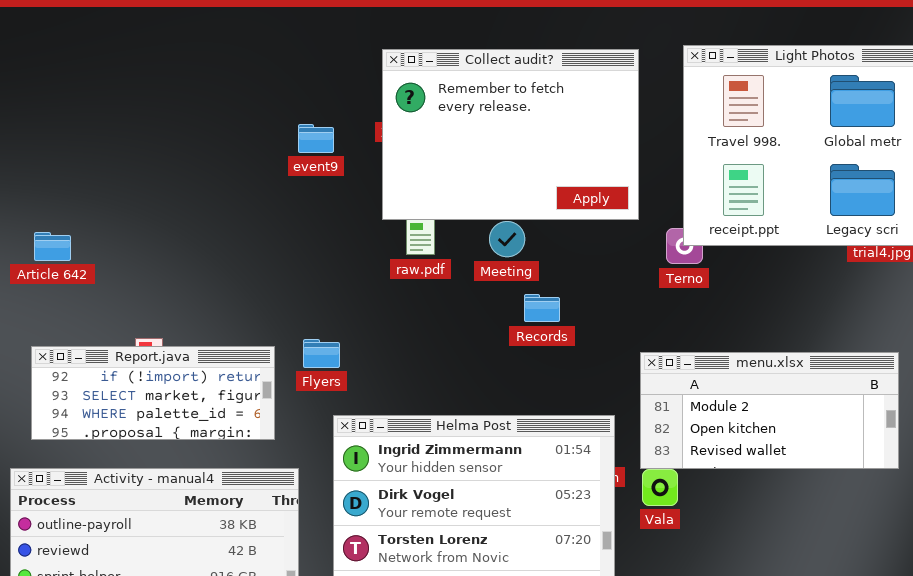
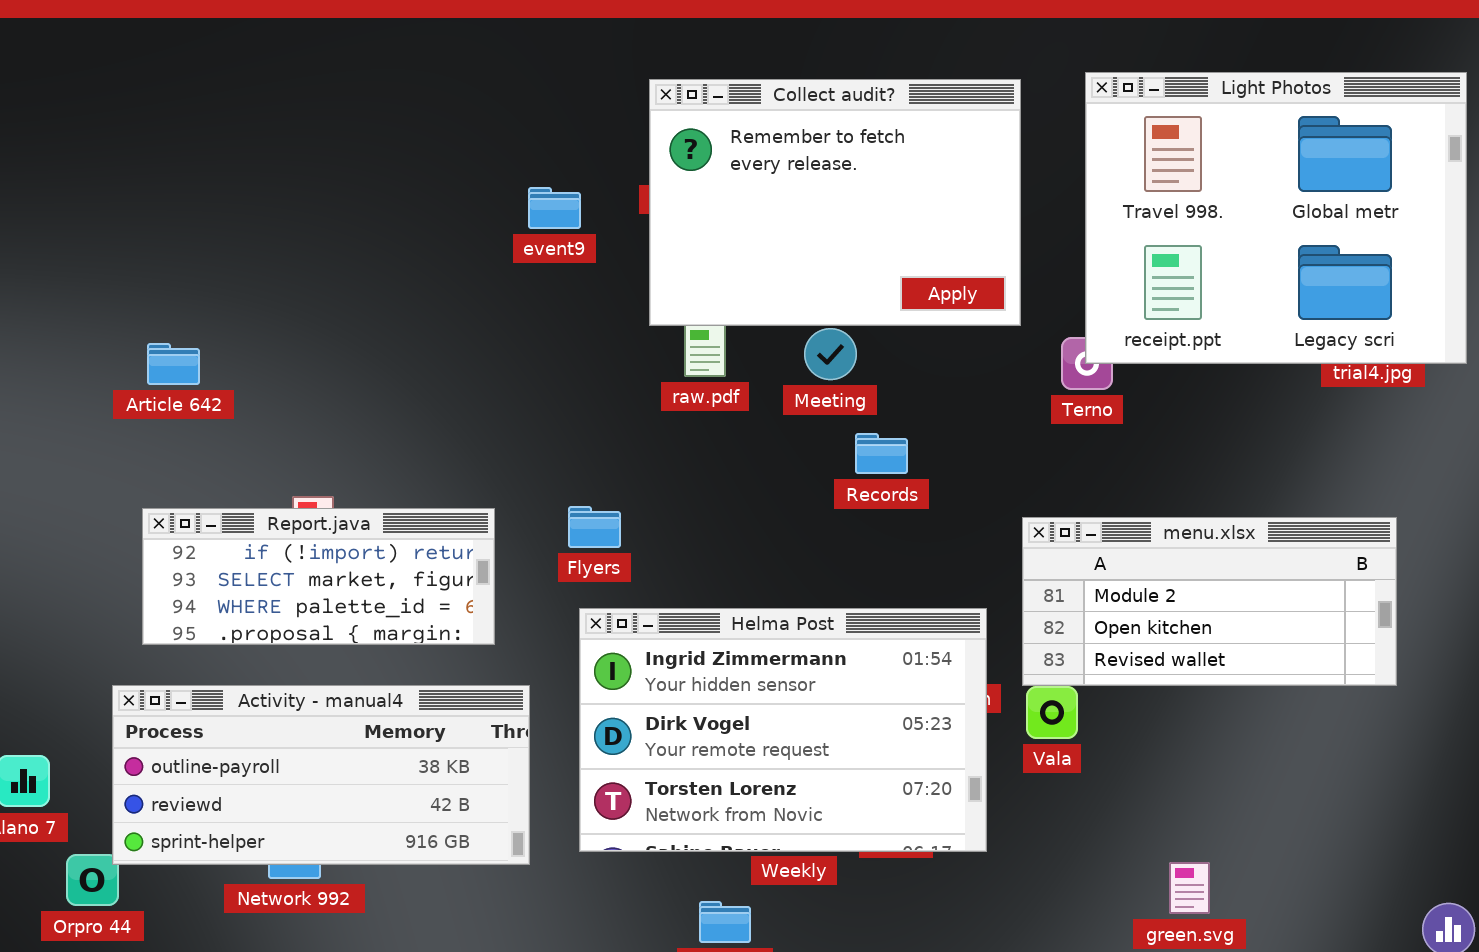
Flyers: [303,339,340,368] -> [568,506,621,548], moved

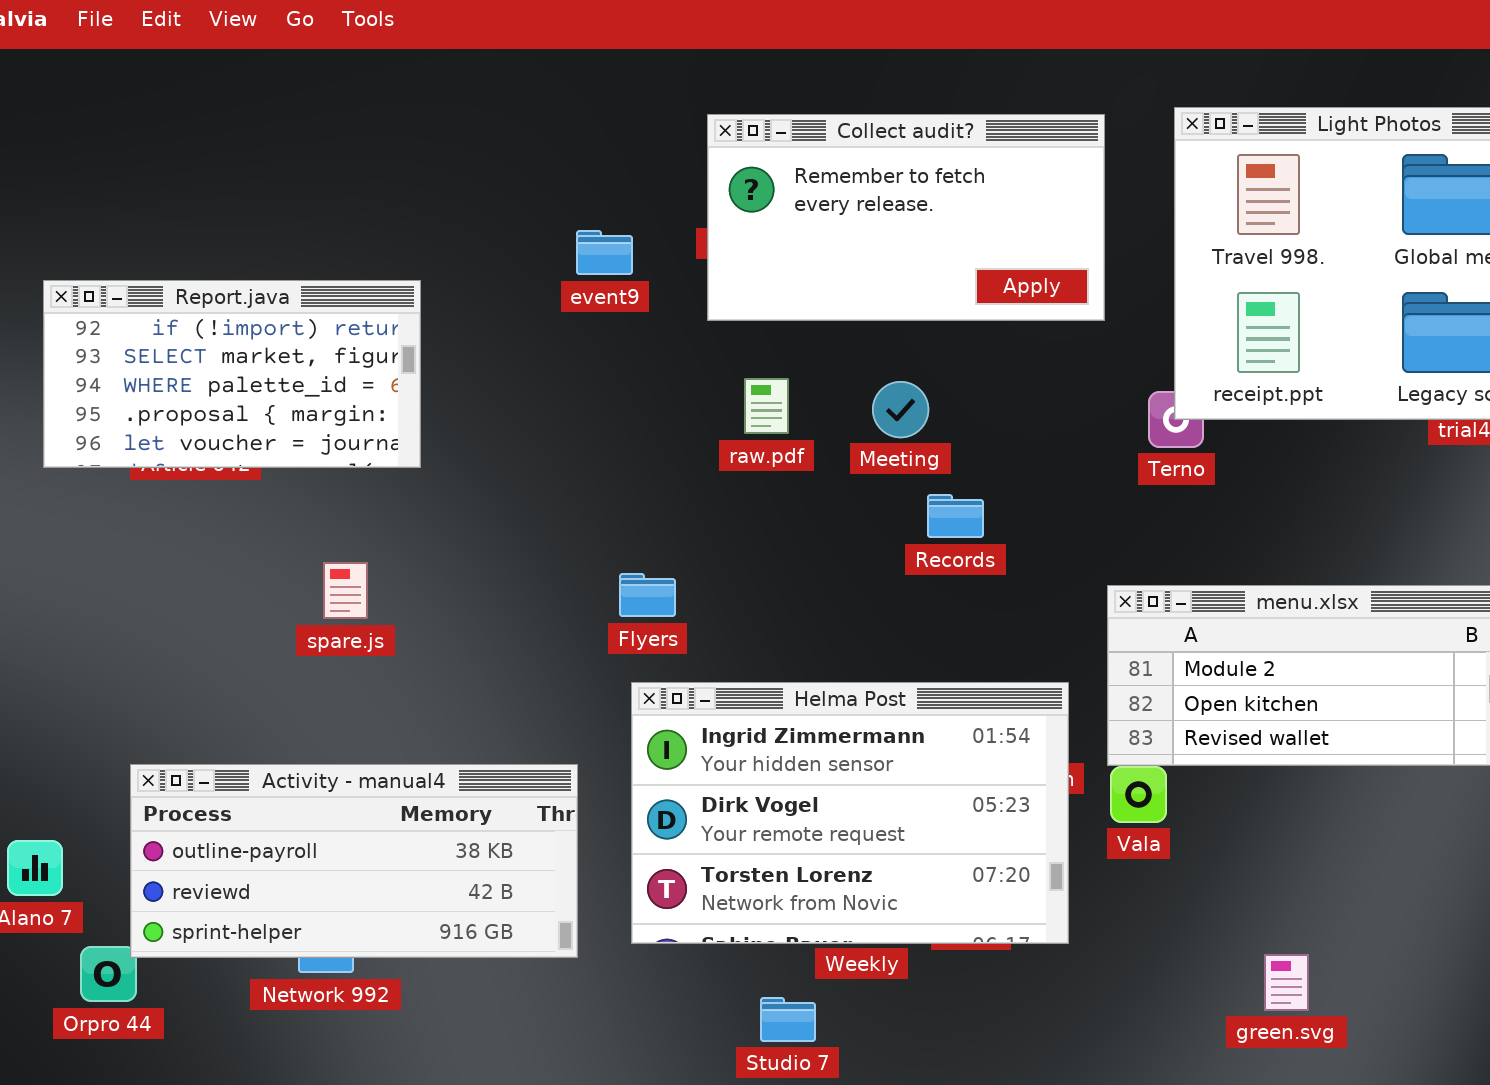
Collect audit?: [649,79,1021,326] -> [707,114,1105,321], resized
Report.java: [142,508,495,645] -> [43,280,421,468], moved, resized

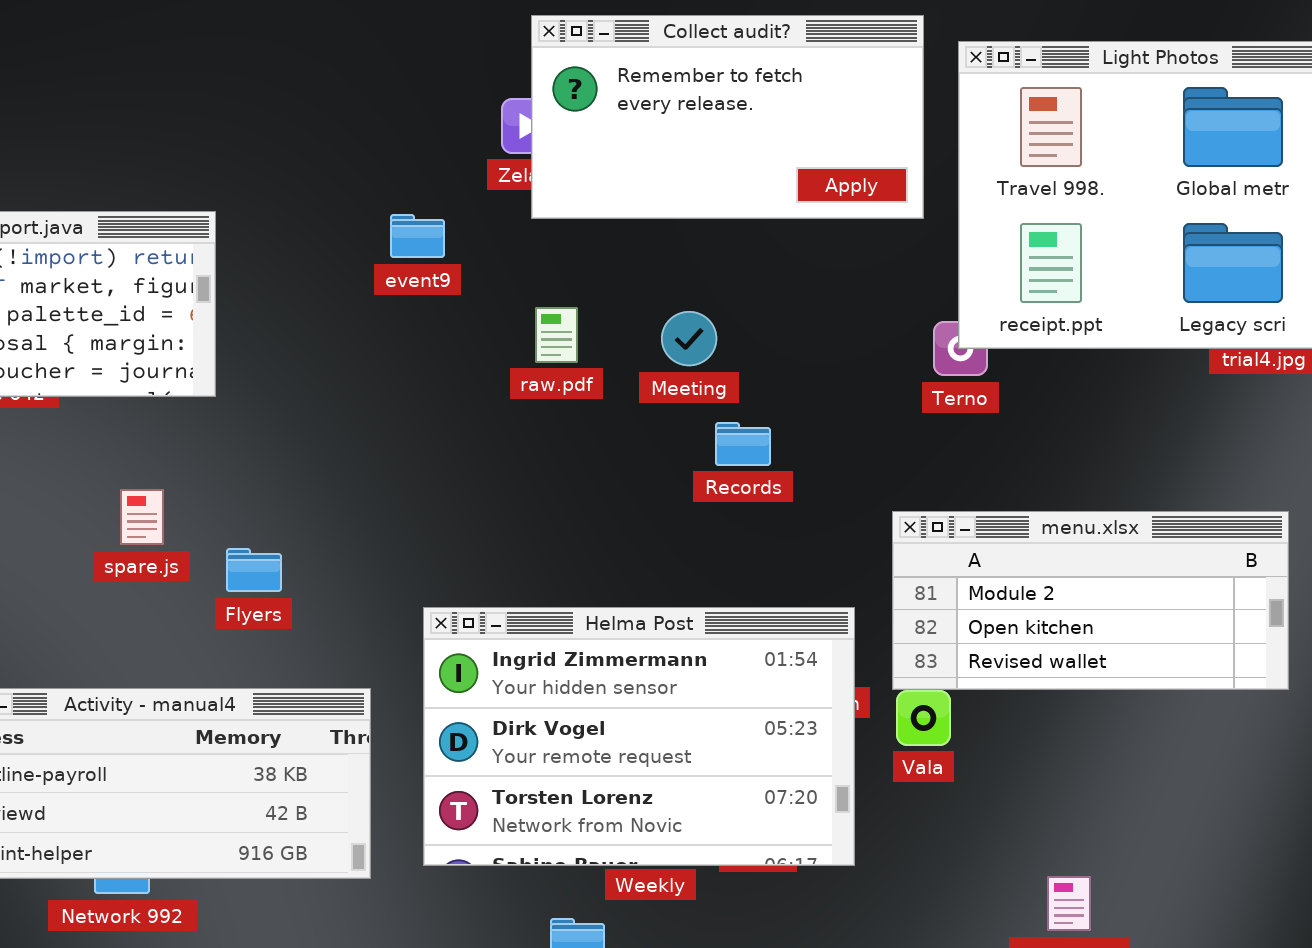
Collect audit?: [707,114,1105,321] -> [531,15,924,219], moved
event9: [576,230,633,275] -> [390,214,445,258], moved
Flyers: [619,573,676,617] -> [226,548,282,592], moved

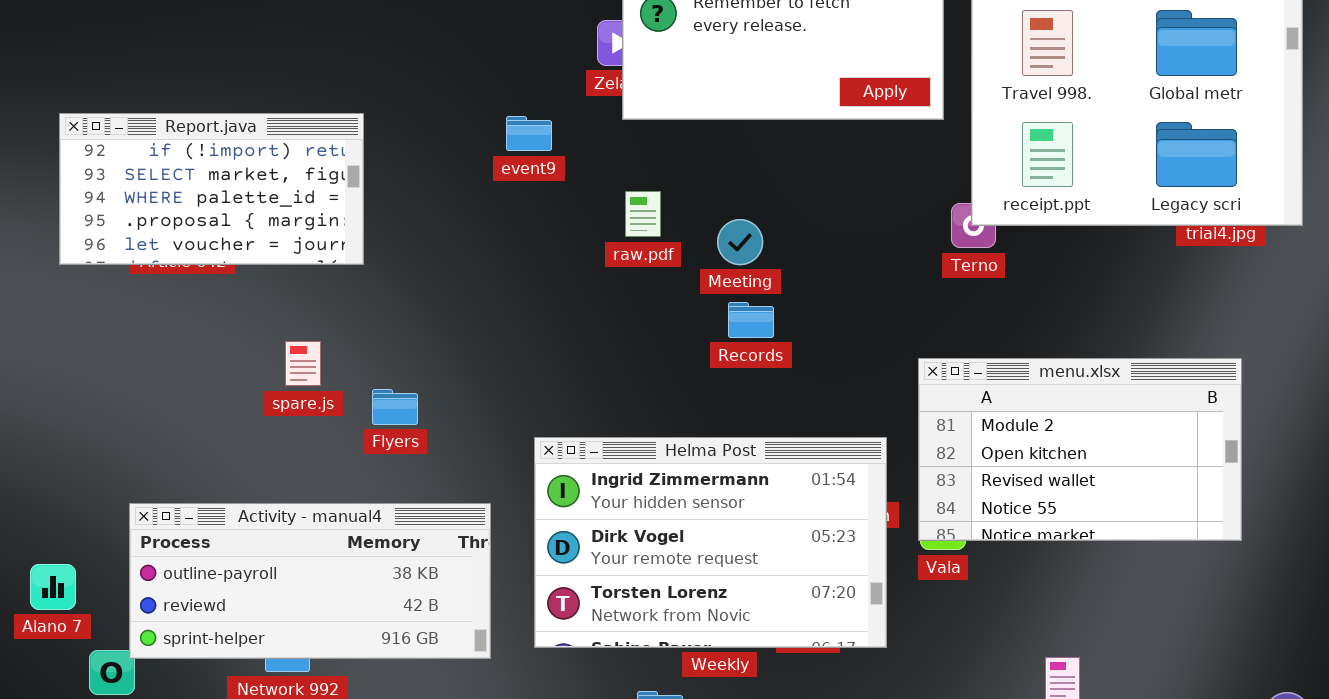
Meeting: [661,311,717,366] -> [717,219,763,265], moved
Records: [715,422,771,466] -> [728,302,774,338], moved
menu.xlsx: [892,511,1289,690] -> [918,358,1242,541], resized

